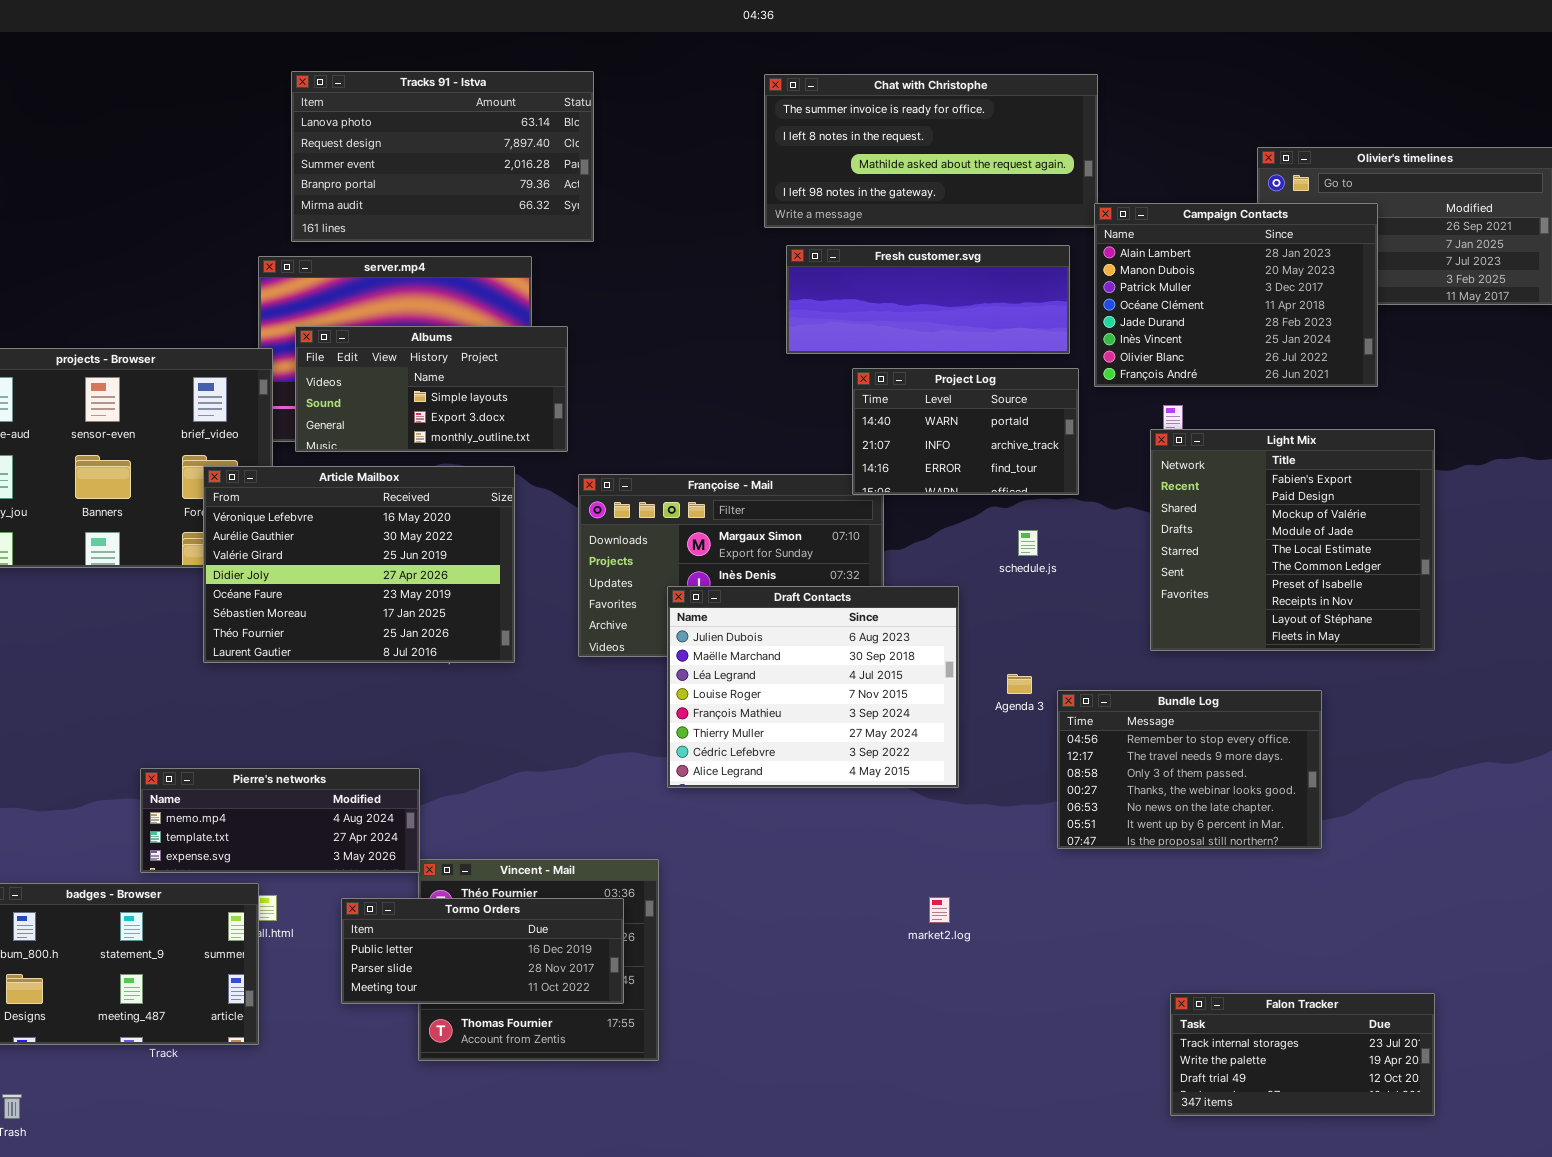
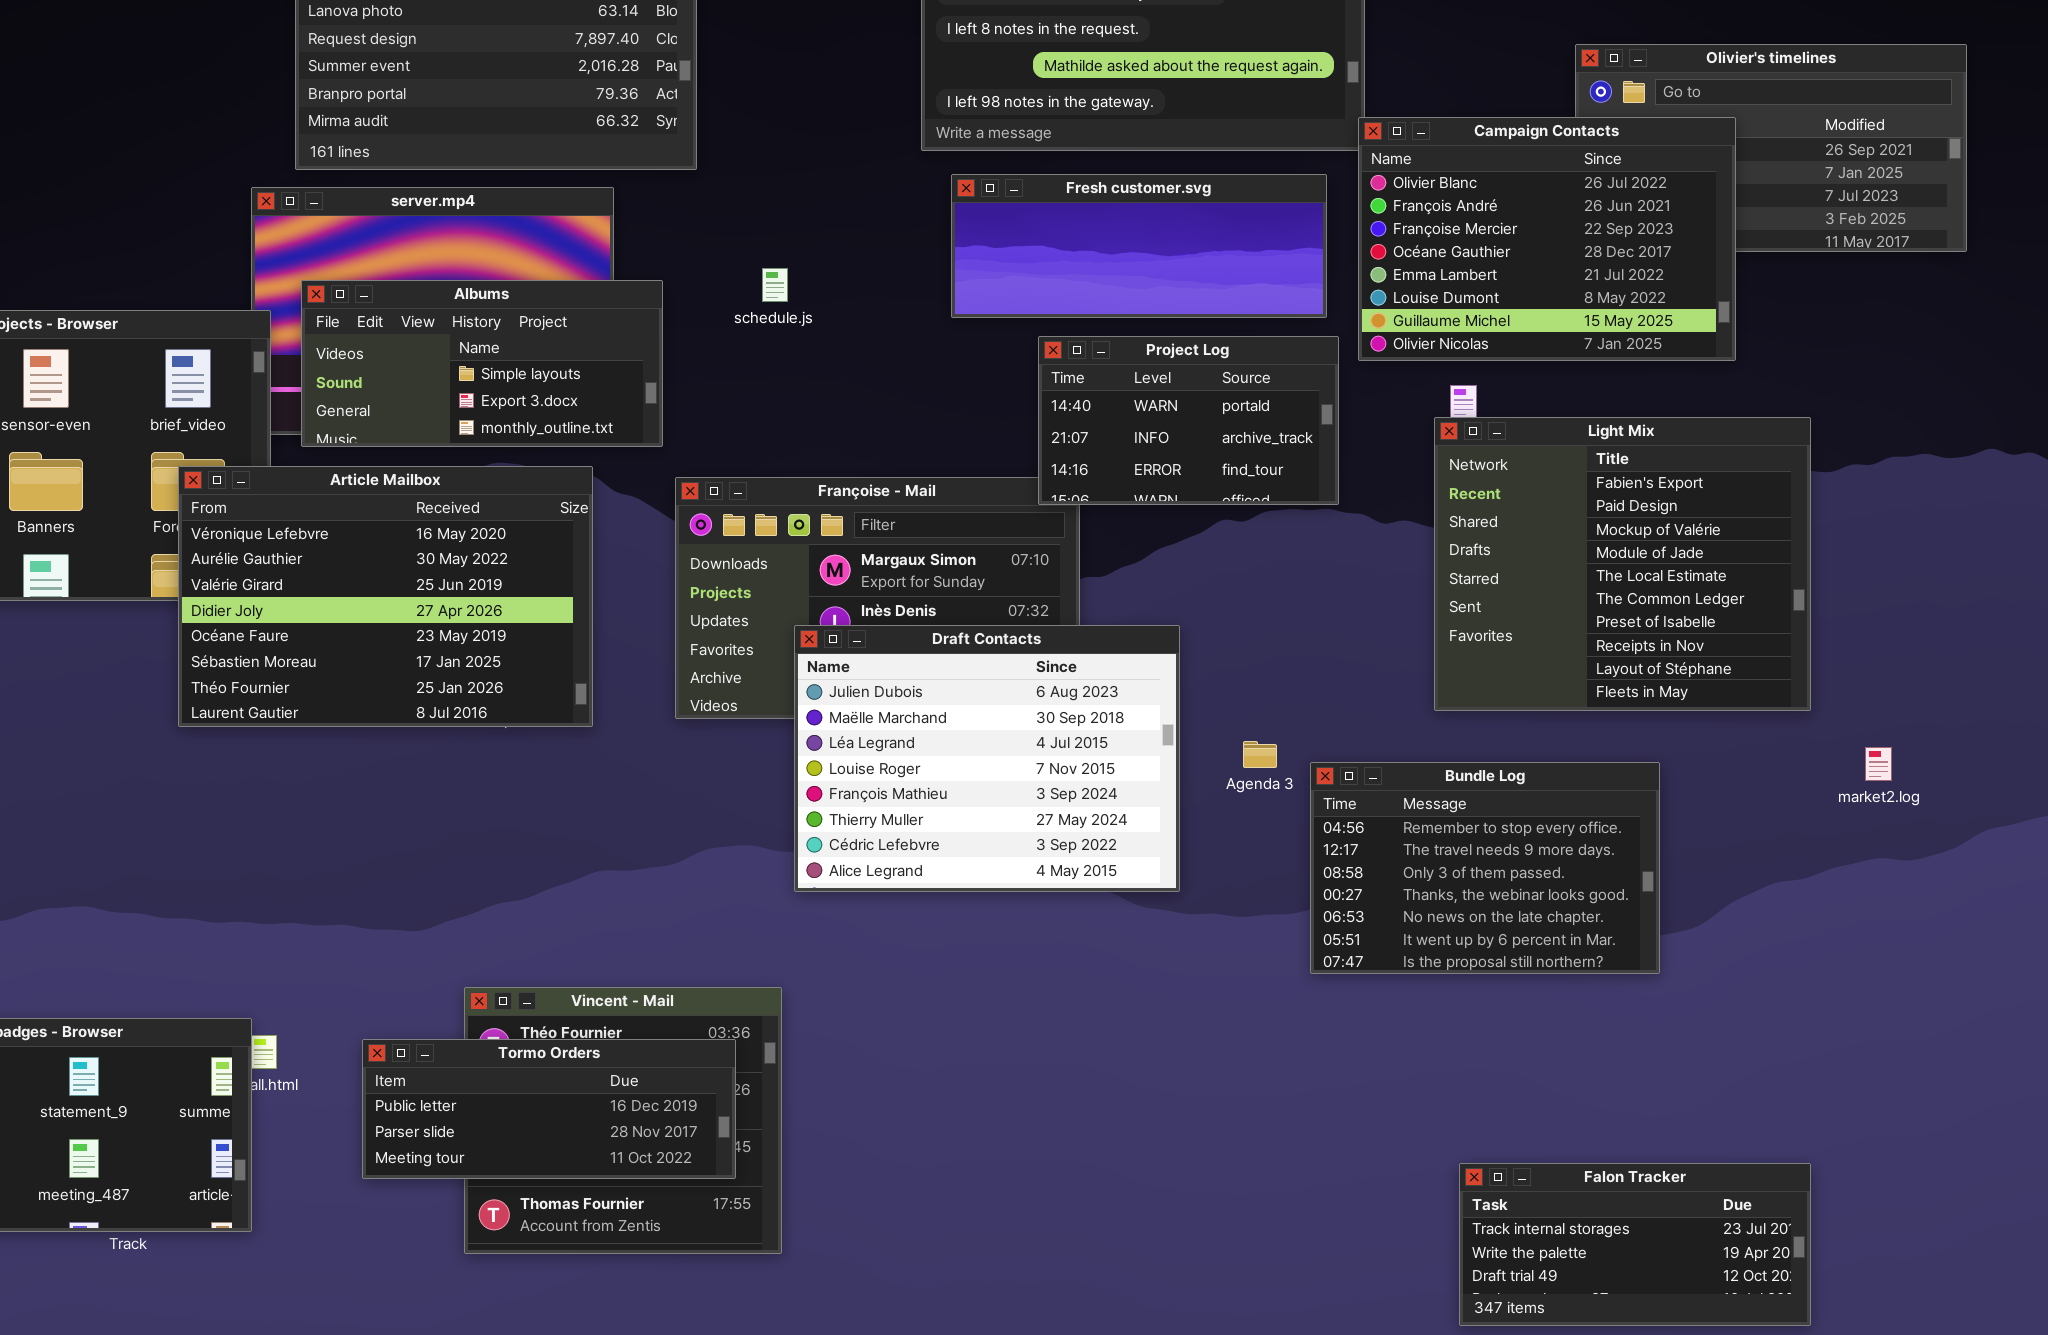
Campaign Contacts: [1094,203,1378,387] -> [1358,117,1736,361], scrolled down 6 rows
schedule.js: [1018,530,1038,556] -> [762,268,788,302], moved
Pierre's networks: [140,768,420,873] -> none, closed
market2.log: [929,897,950,923] -> [1865,747,1892,781], moved

